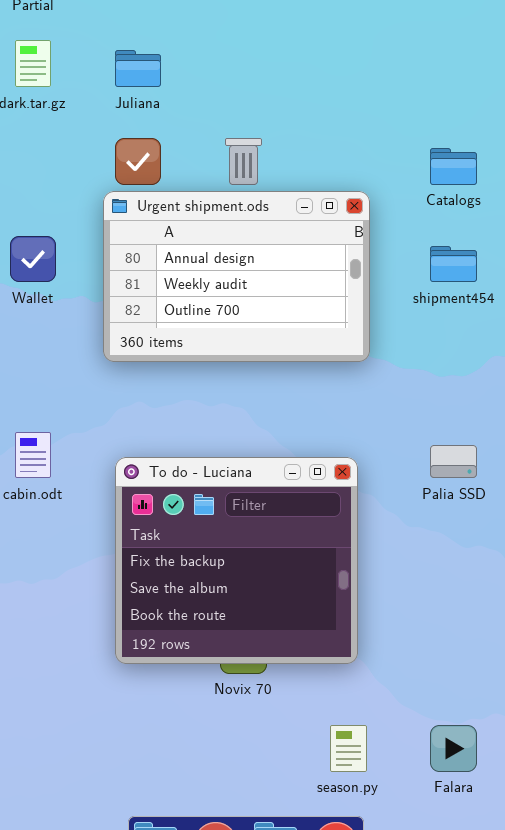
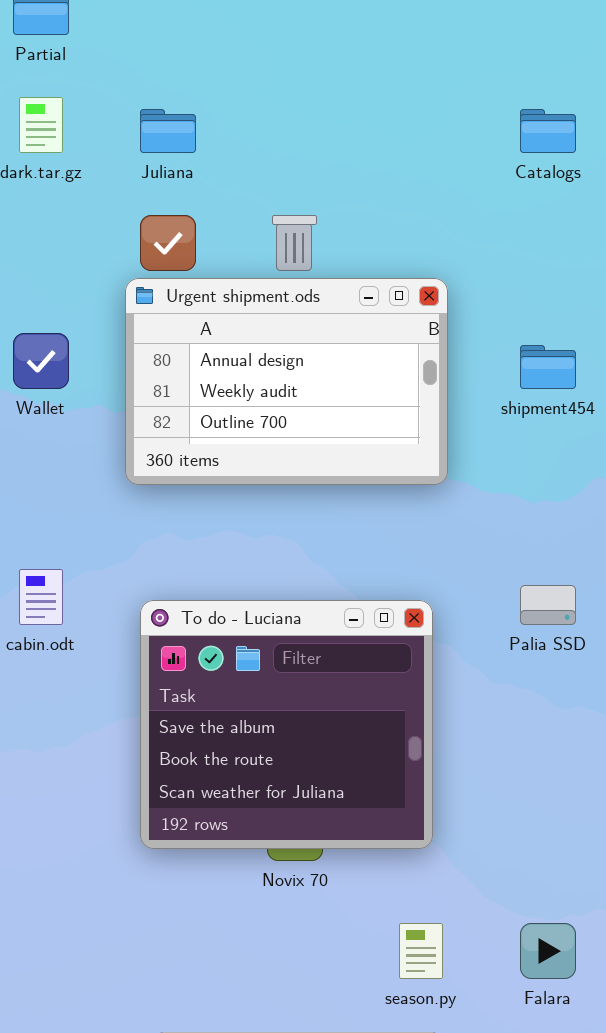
Catalogs: [430,148,477,185] -> [520,109,576,153], moved
To do - Luciana: [115,457,358,664] -> [140,600,433,849], scrolled down 1 row

